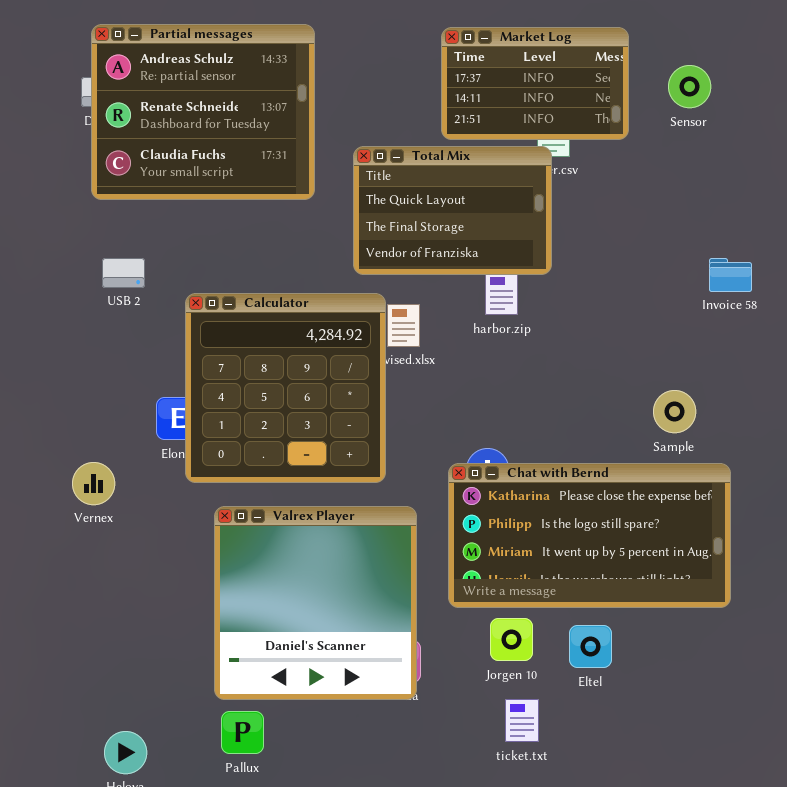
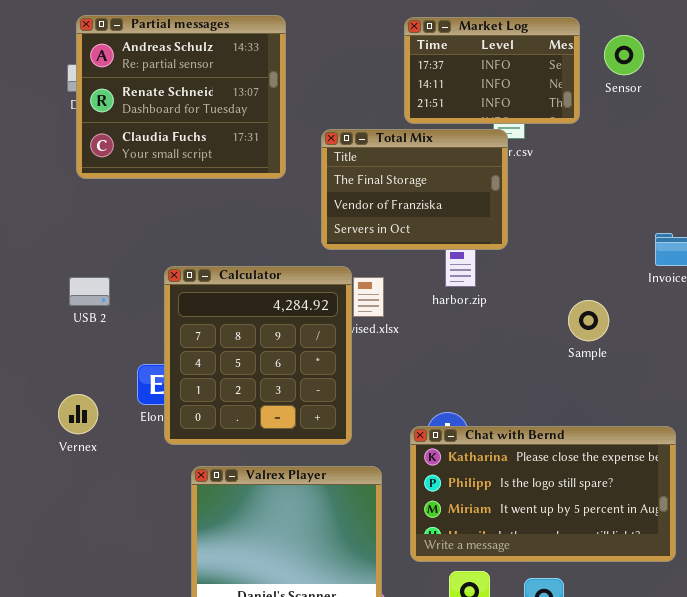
Sensor: [668,65,711,108] -> [604,35,644,75], moved
Total Mix: [353,146,552,275] -> [321,129,508,250], scrolled down 1 row
USB 2: [102,258,145,288] -> [69,277,110,306], moved
Sample: [653,390,696,433] -> [568,300,609,341], moved
Vernex: [72,462,115,505] -> [58,394,98,434], moved

